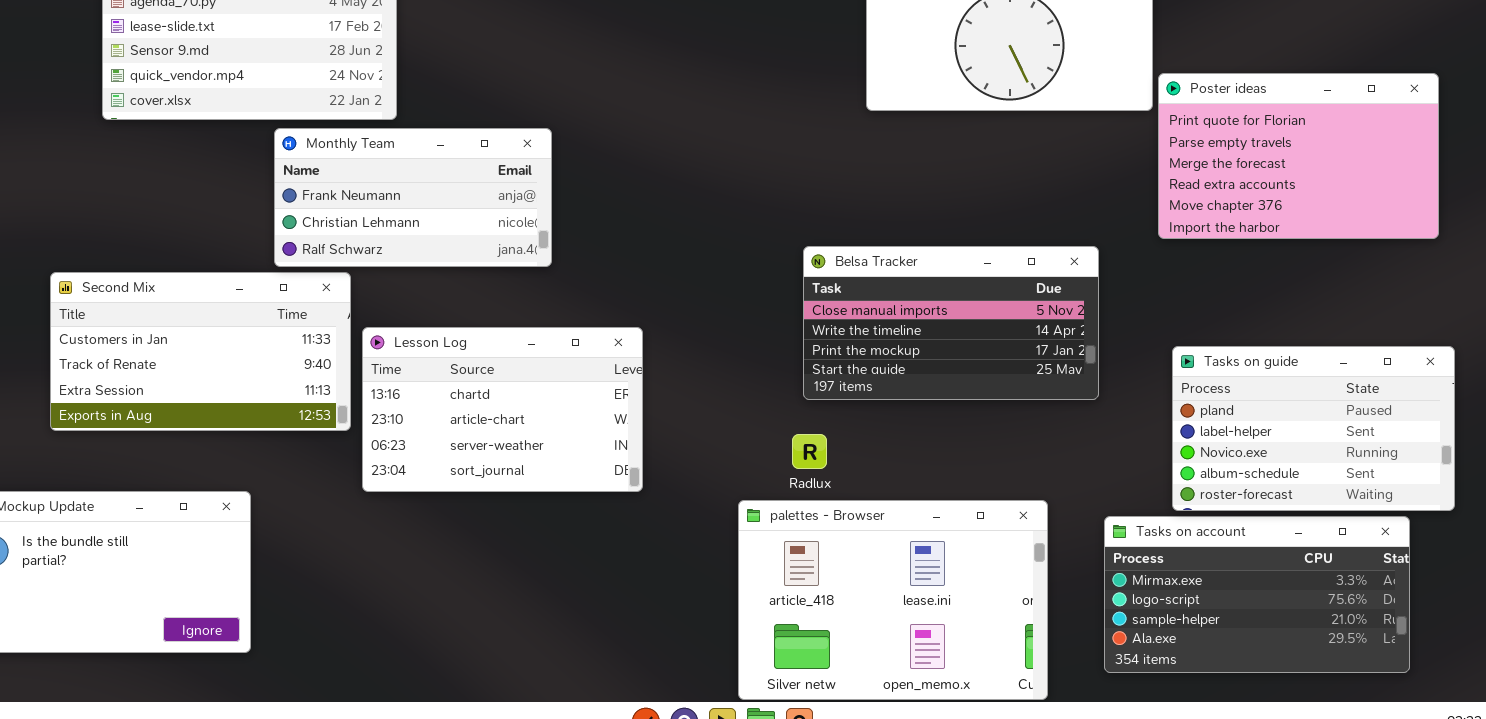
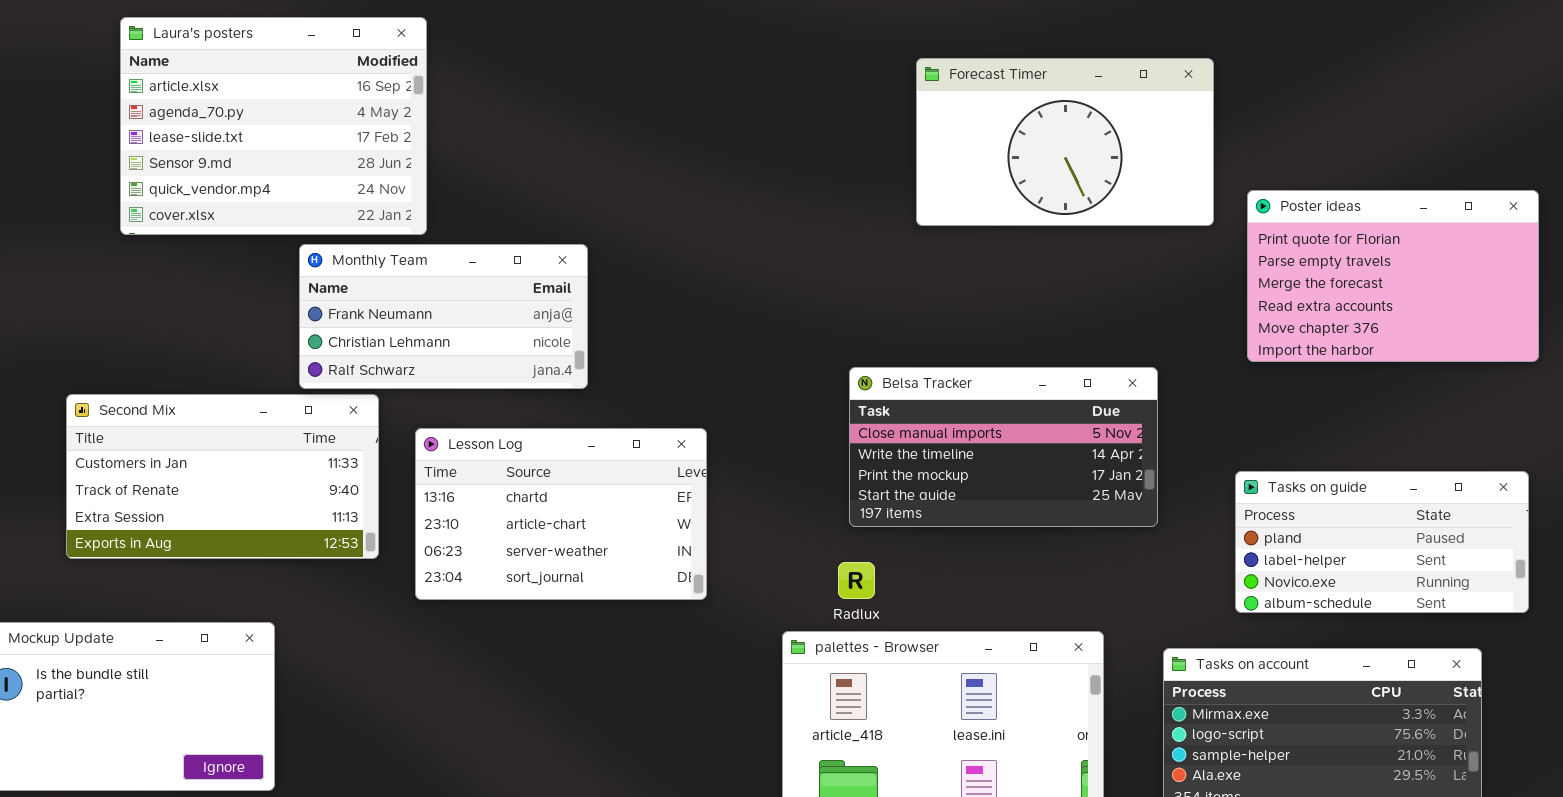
Poster ideas: [1158,73,1439,239] -> [1247,190,1539,362], moved
Lesson Log: [362,327,643,492] -> [415,428,707,600], moved
Tasks on guide: [1172,346,1455,511] -> [1235,471,1529,613], resized

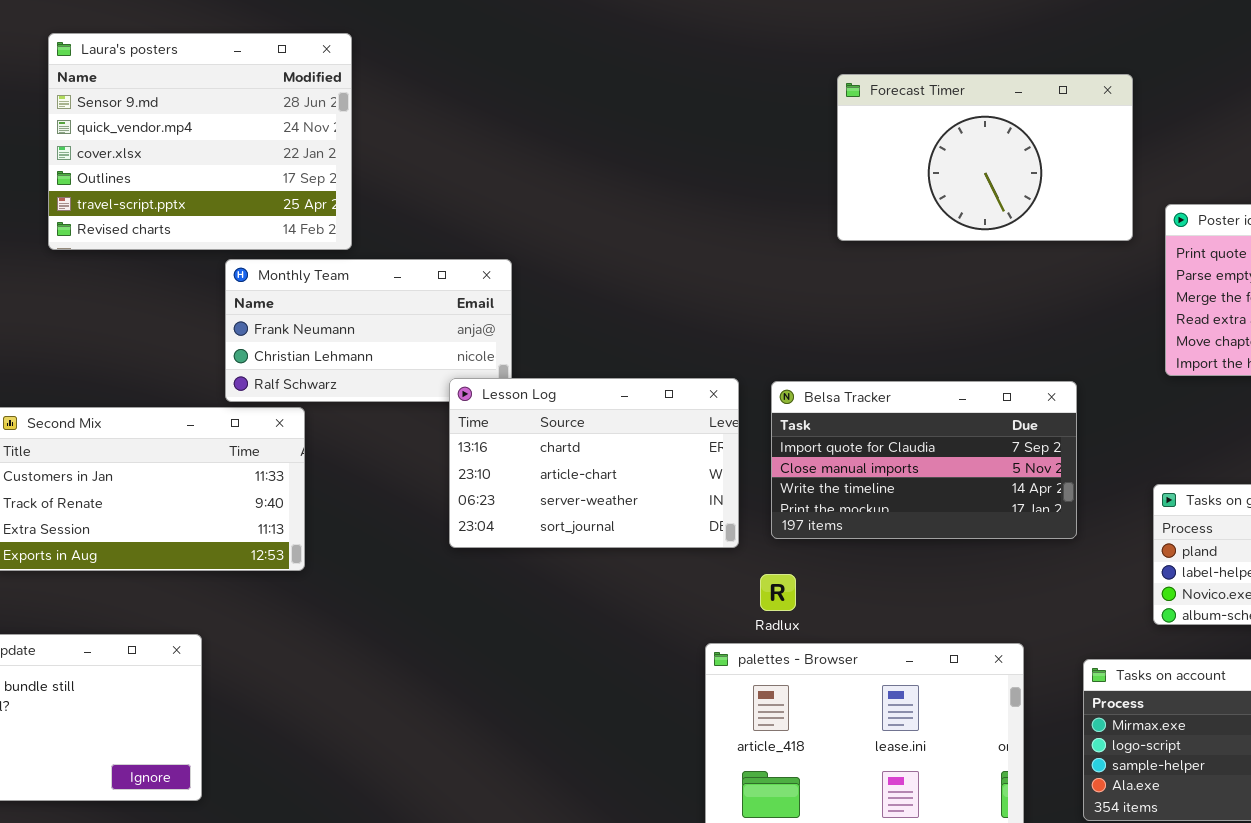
Laura's posters: [120,17,427,235] -> [48,33,352,250], scrolled down 3 rows
Belsa Tracker: [849,367,1158,527] -> [771,381,1077,539], scrolled up 1 row
Lesson Log: [415,428,707,600] -> [449,378,739,548], moved

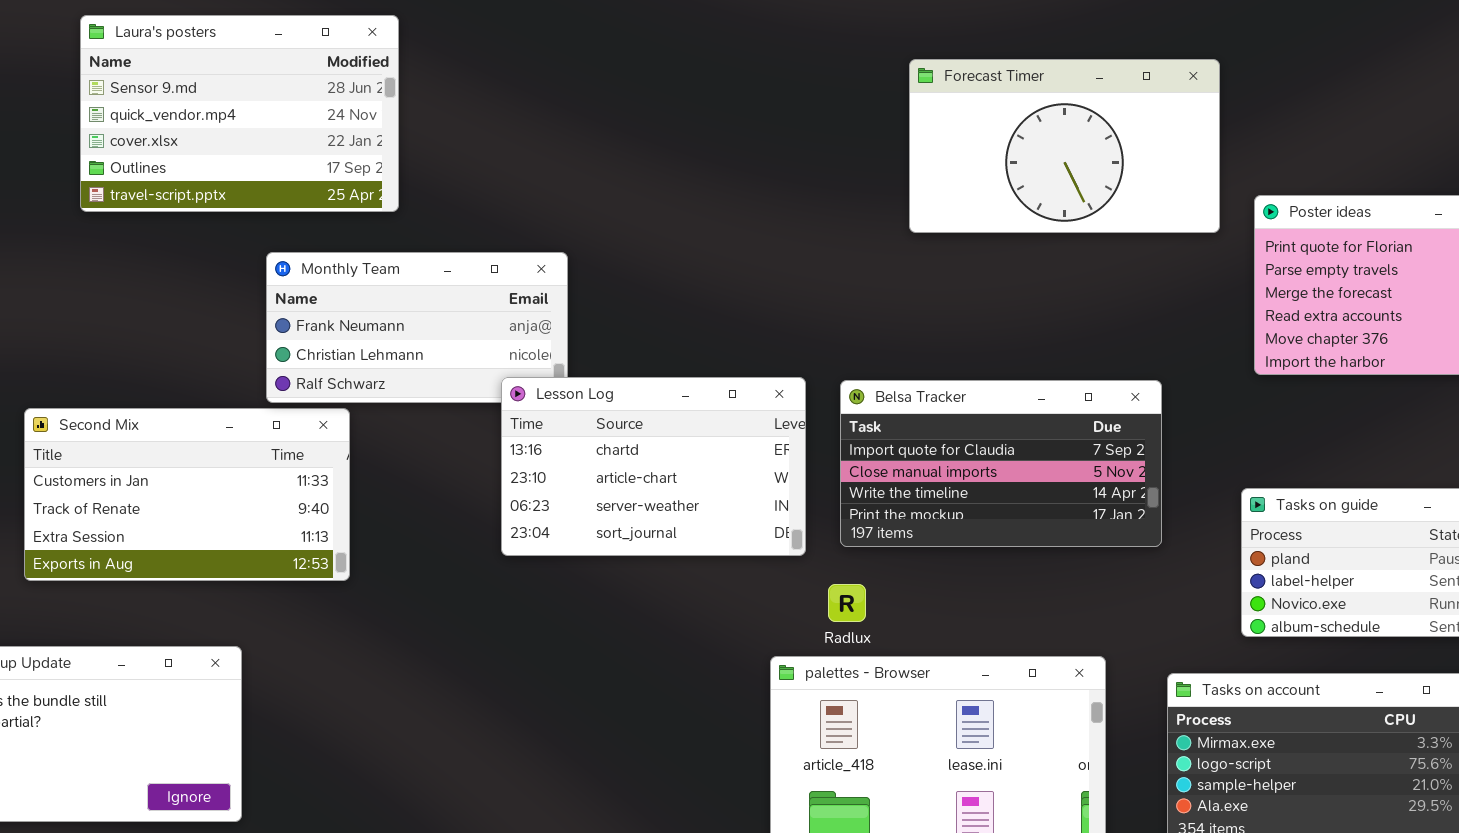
Laura's posters: [48,33,352,250] -> [80,15,399,212], resized

